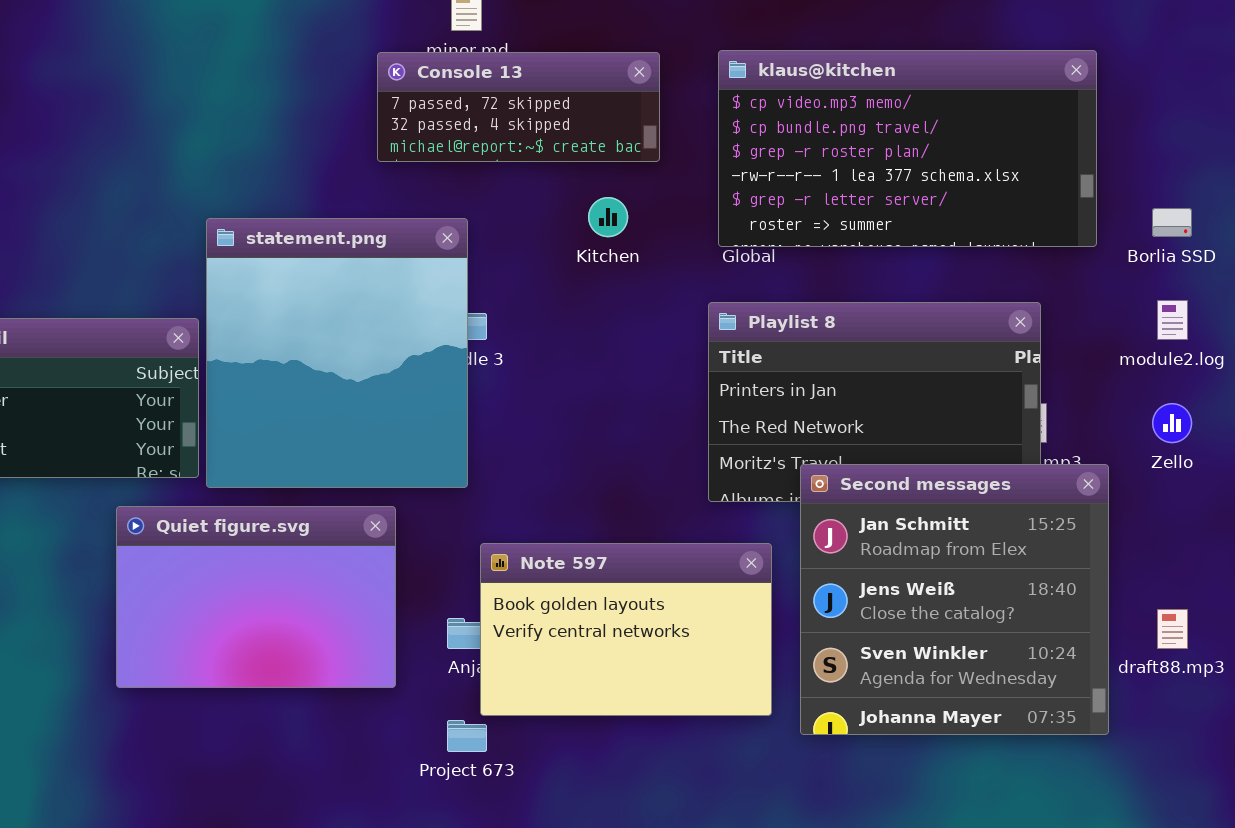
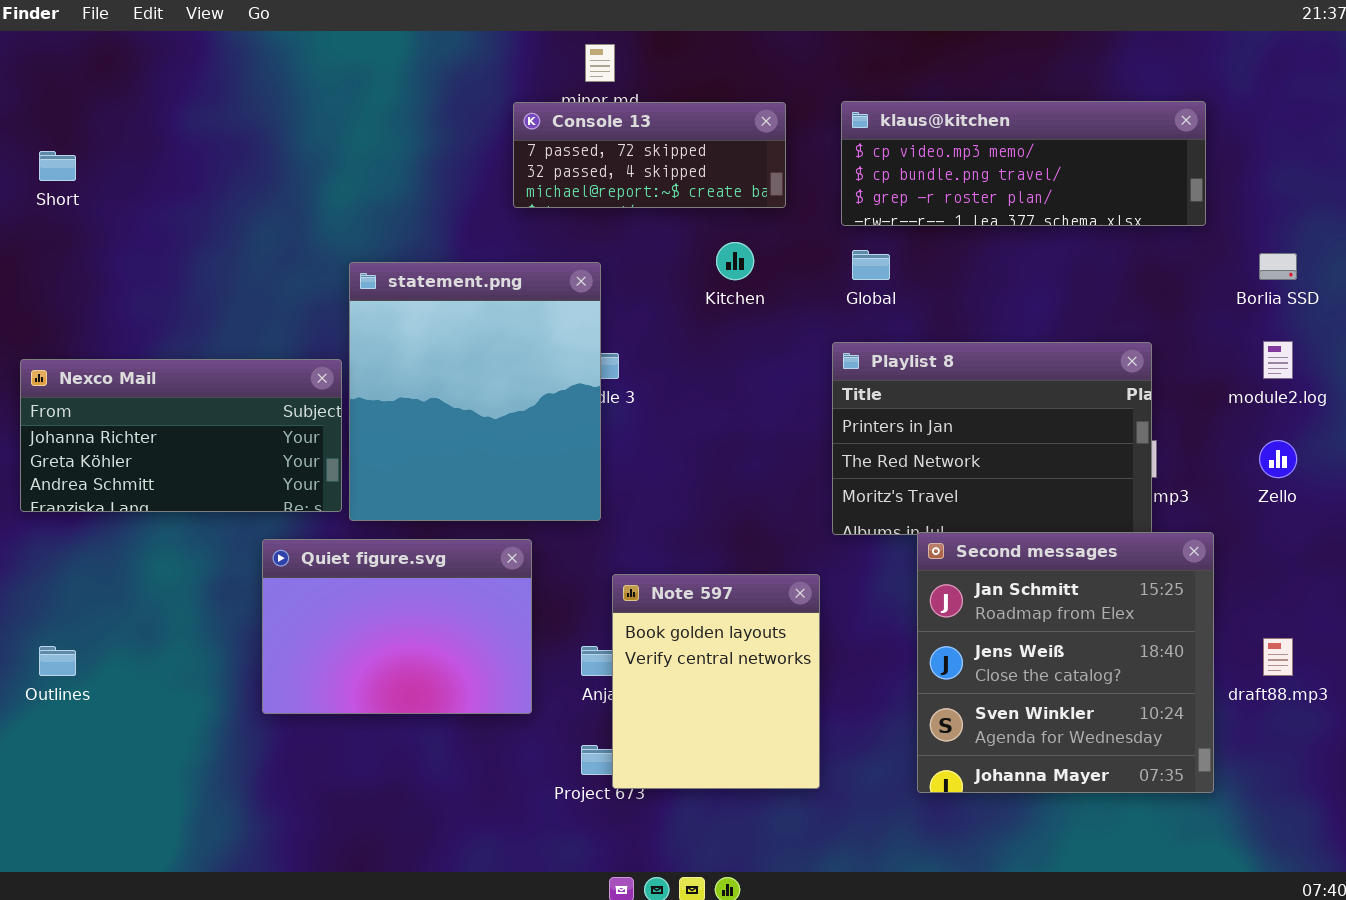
klaus@kitchen: [718,50,1097,247] -> [841,101,1206,226], resized
Second messages: [800,464,1109,735] -> [917,532,1214,793], moved
Note 597: [480,543,772,716] -> [612,574,820,789], resized

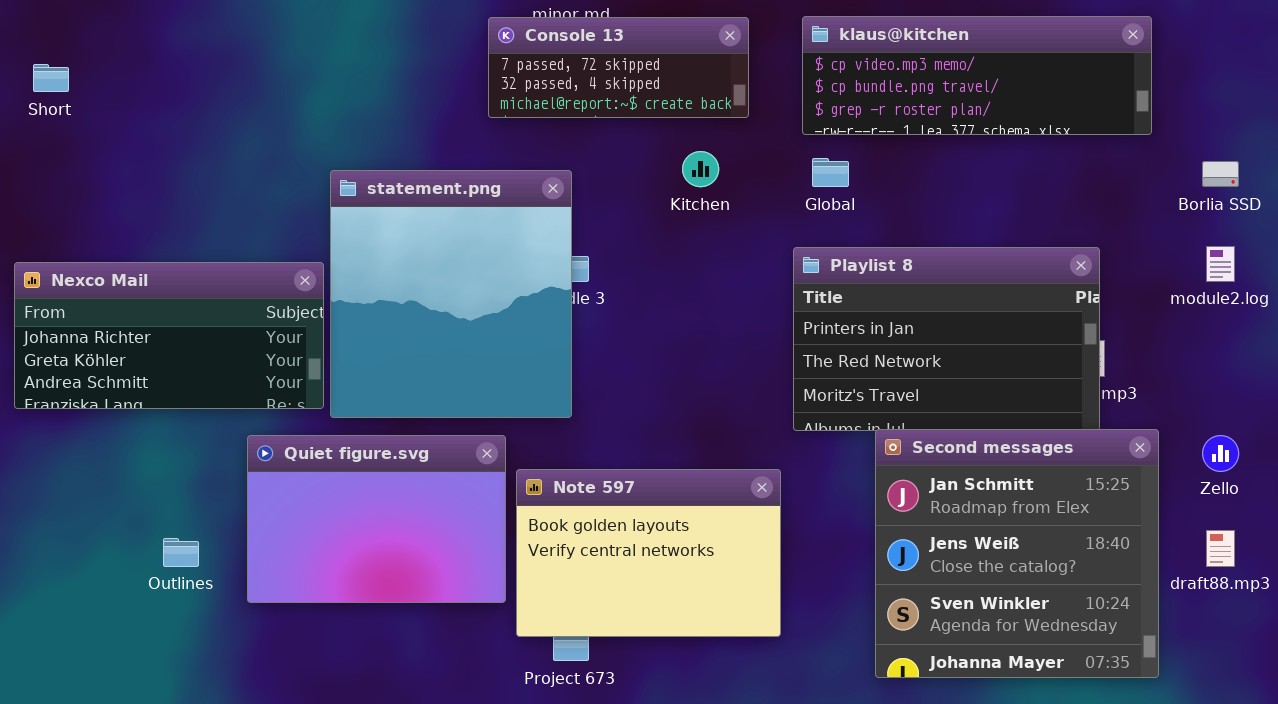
Zello: [1259,440,1297,478] -> [1202,435,1239,472], moved
Note 597: [612,574,820,789] -> [516,469,781,637], resized
Outlines: [39,646,76,676] -> [163,538,199,567], moved

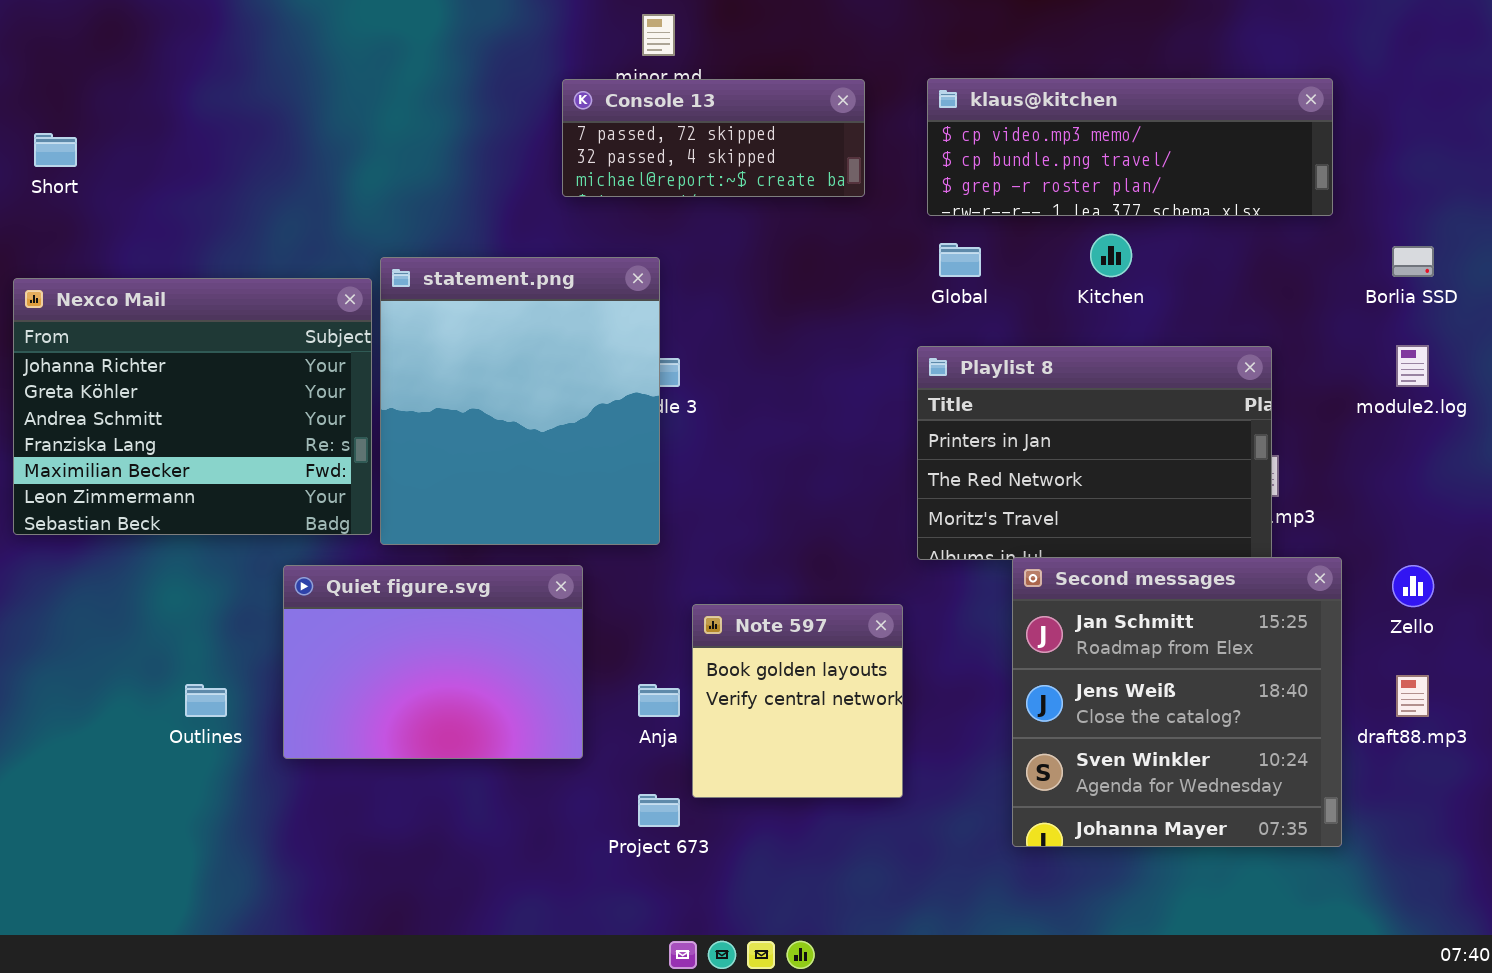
Kitchen: [682,151,719,187] -> [1090,234,1132,277], moved
Nexco Mail: [14,262,324,409] -> [13,278,372,535], resized
Note 597: [516,469,781,637] -> [692,604,903,798], resized

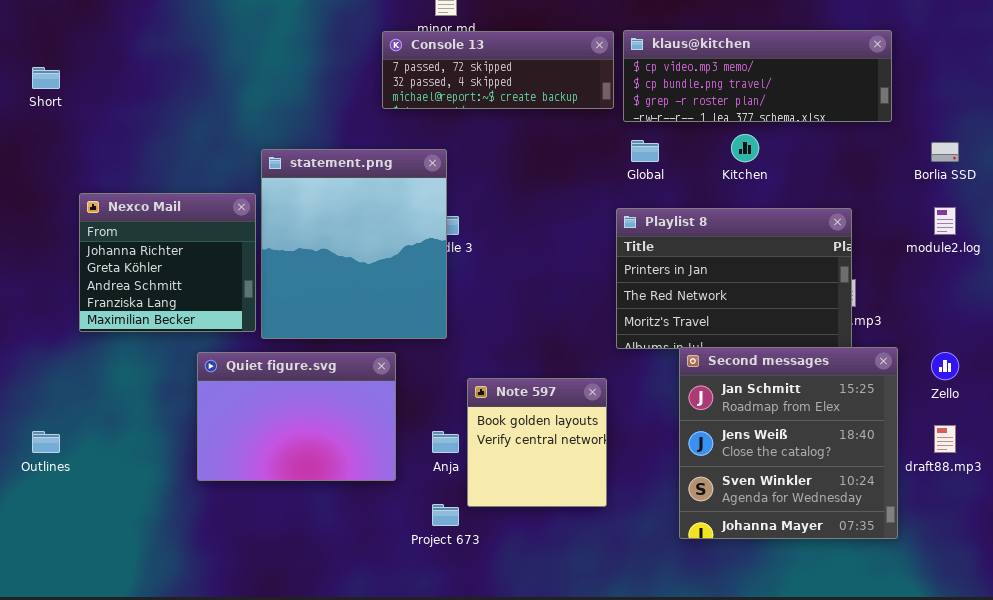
Console 13: [562,79,865,197] -> [382,31,614,109], resized
Nexco Mail: [13,278,372,535] -> [79,193,256,332], resized
Outlines: [185,684,227,717] -> [32,431,60,453], moved

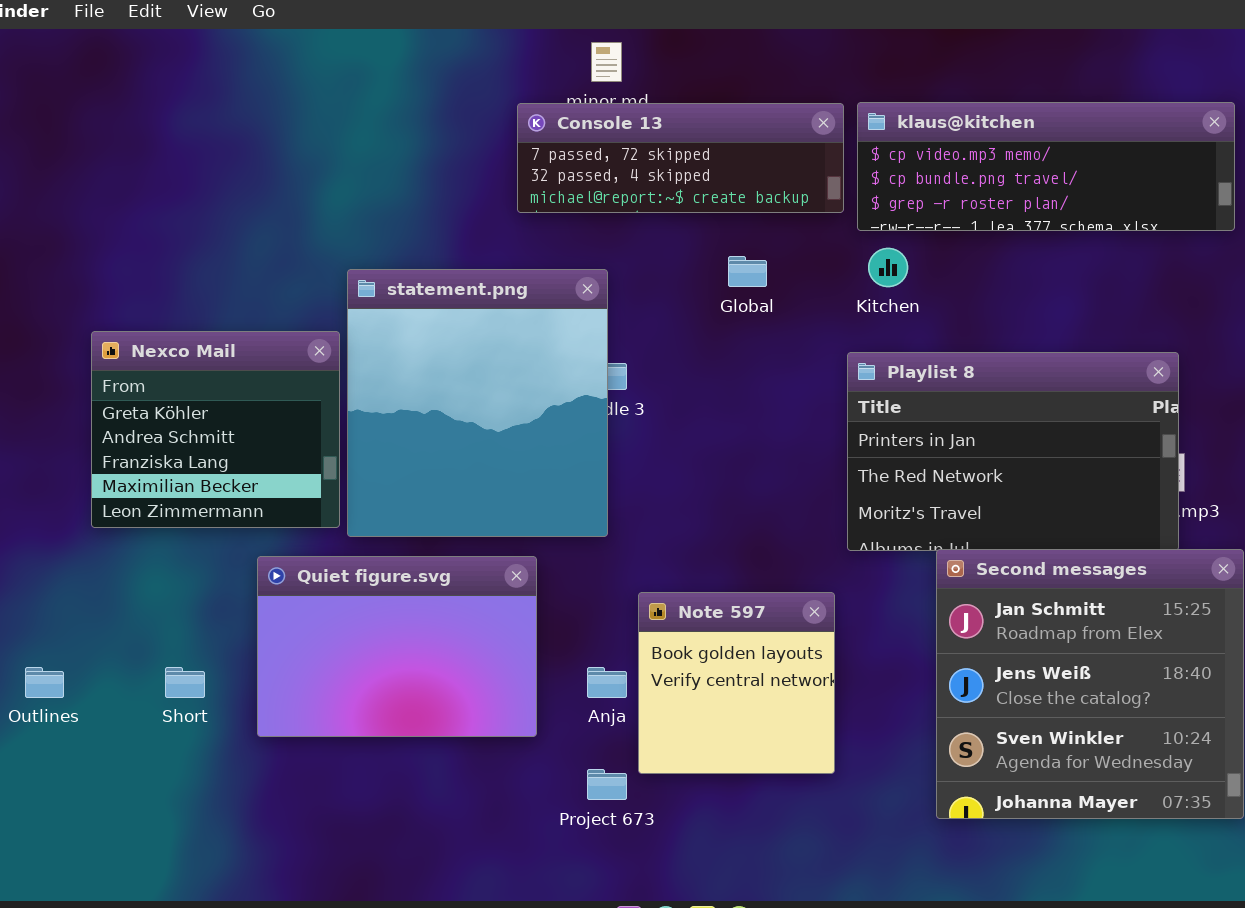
Short: [32,67,60,89] -> [165,667,205,698], moved
Kitchen: [731,134,759,162] -> [868,248,908,287], moved
Global: [631,140,659,162] -> [728,256,767,287], moved
Nexco Mail: [79,193,256,332] -> [91,331,340,528], scrolled down 1 row

